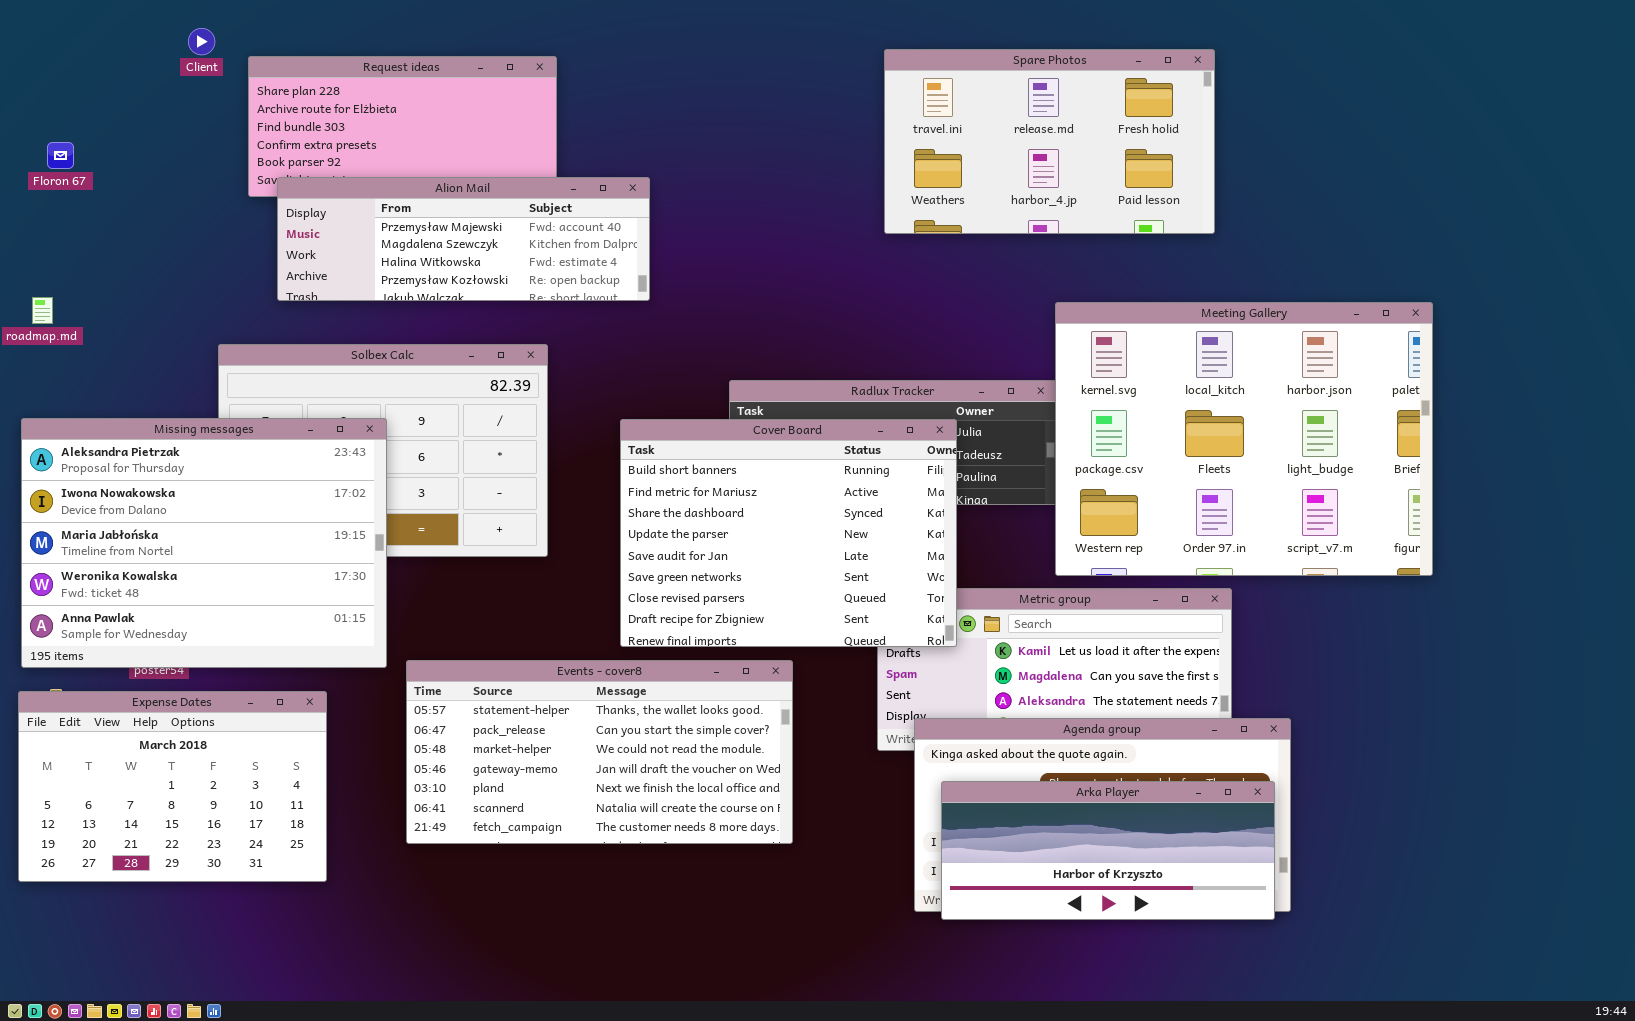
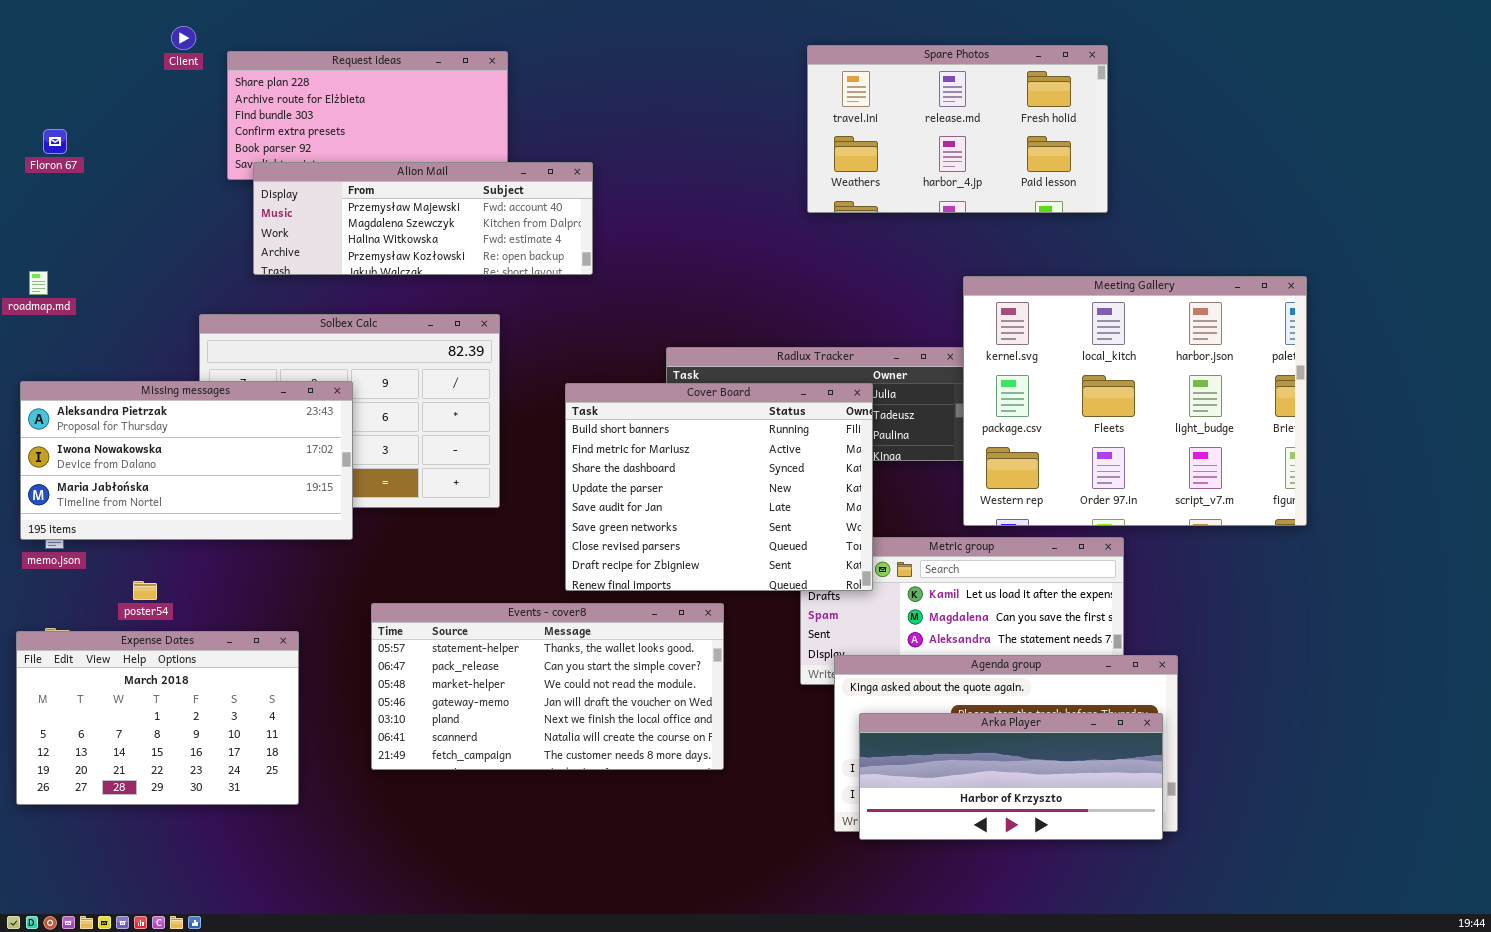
Missing messages: [21,418,387,668] -> [20,381,353,540], resized

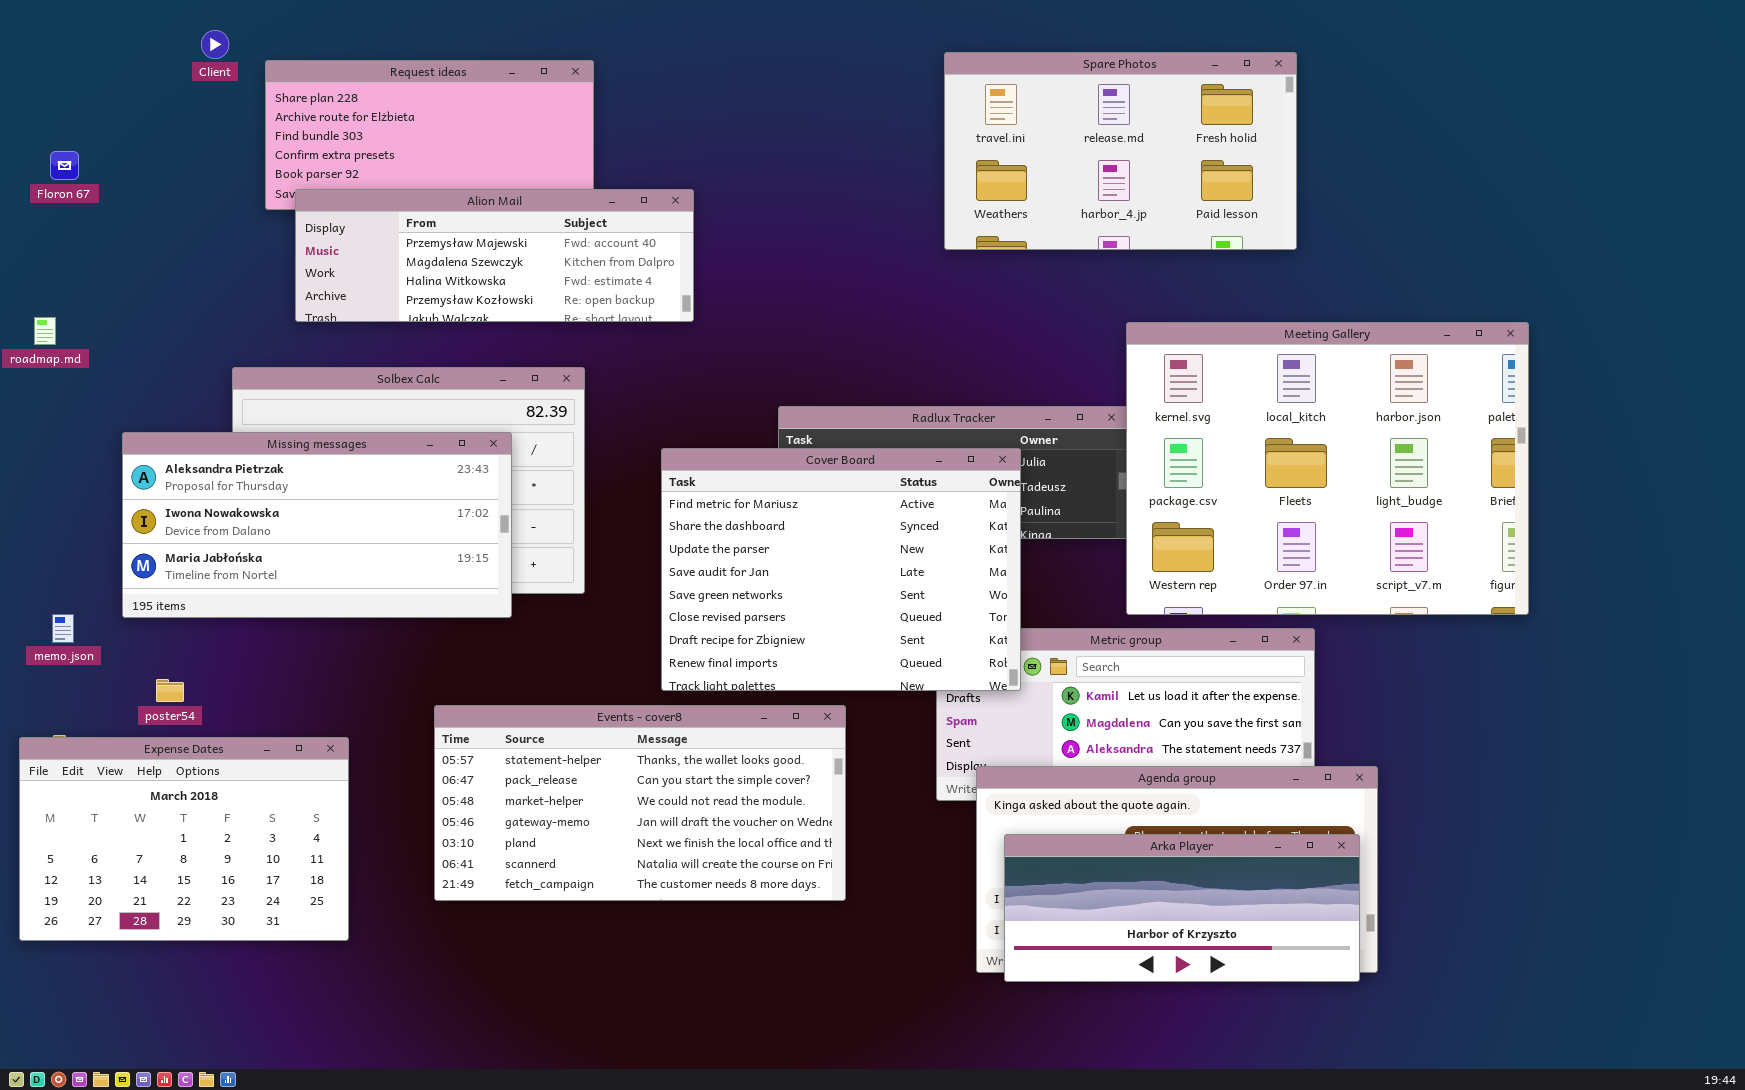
Missing messages: [20,381,353,540] -> [122,432,512,618], moved
Cover Board: [565,383,873,591] -> [661,448,1021,691], scrolled down 1 row

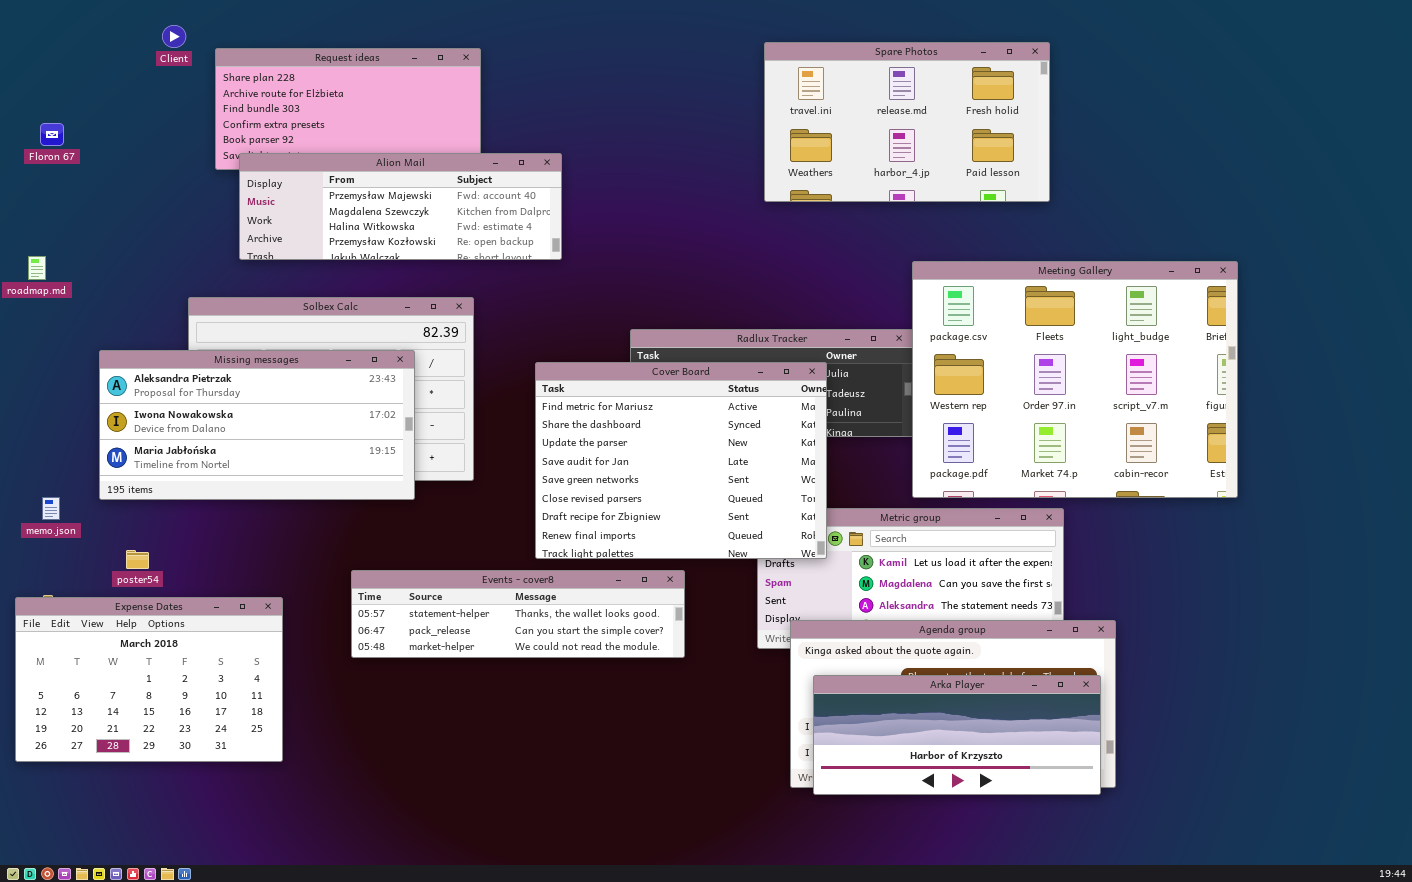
Meeting Gallery: [1126,322,1529,615] -> [912,261,1238,498], scrolled down 1 row
Events - cover8: [434,705,846,901] -> [351,570,685,658], resized

